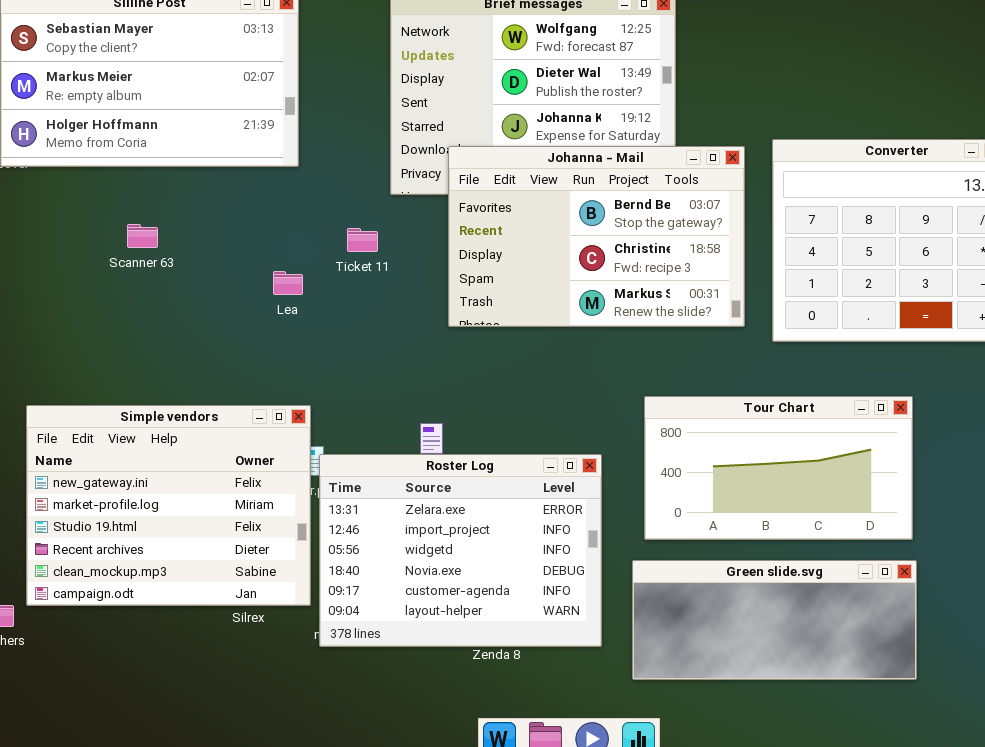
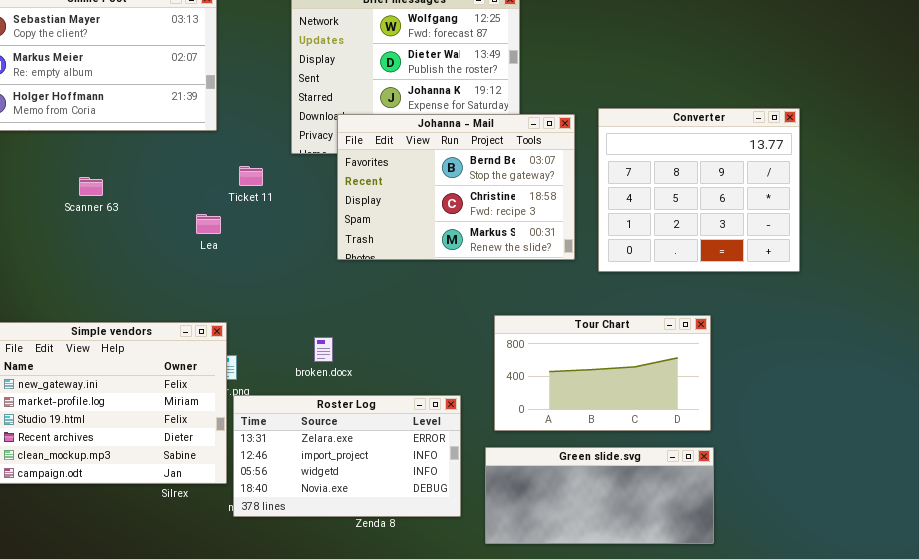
Ticket 11: [347,228,378,252] -> [239,166,263,186], moved
Roster Log: [319,454,602,647] -> [233,395,461,517], resized

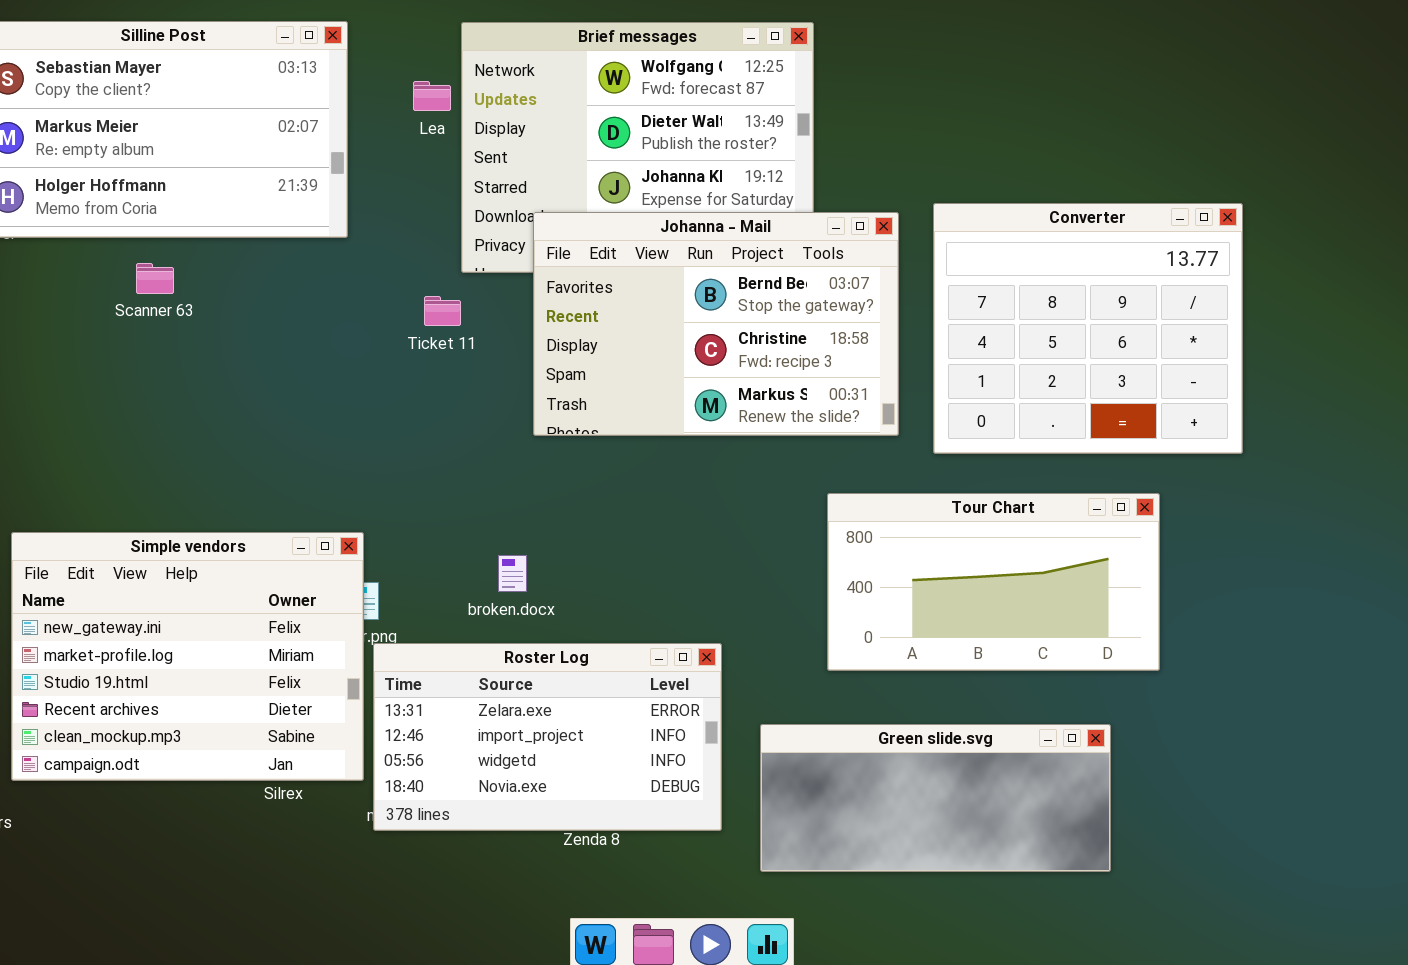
Ticket 11: [239,166,263,186] -> [424,296,461,326], moved
Scanner 63: [79,177,103,196] -> [136,263,174,294], moved
Lea: [196,214,221,234] -> [413,81,451,111], moved
Tour Chart: [494,315,711,431] -> [827,493,1160,671], moved

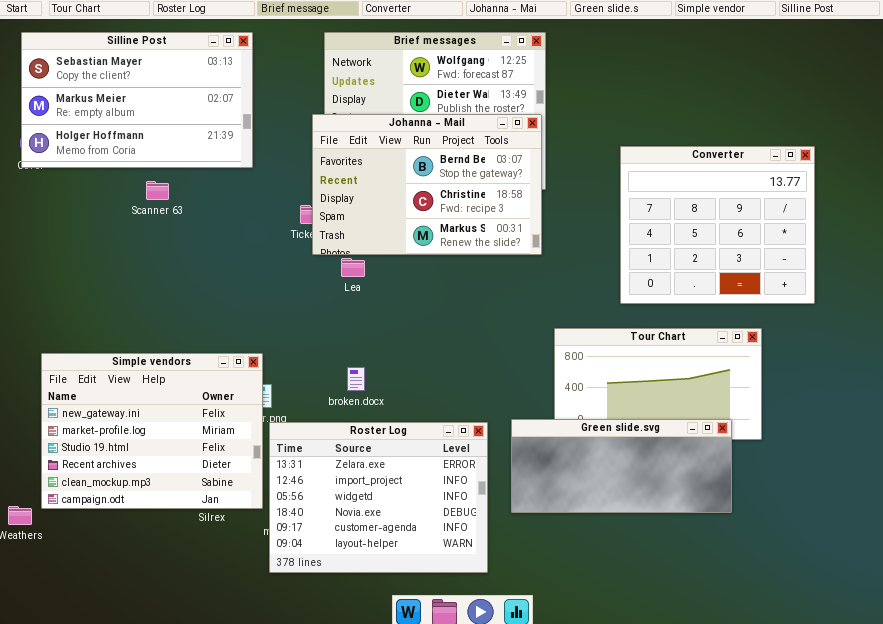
Lea: [413,81,451,111] -> [341,258,365,277], moved
Johanna - Mail: [533,212,899,436] -> [312,114,542,255], moved
Scanner 63: [136,263,174,294] -> [146,181,169,200], moved
Roster Log: [373,643,722,831] -> [269,422,488,573], resized
Green slide.svg: [760,724,1111,872] -> [511,419,732,513], moved

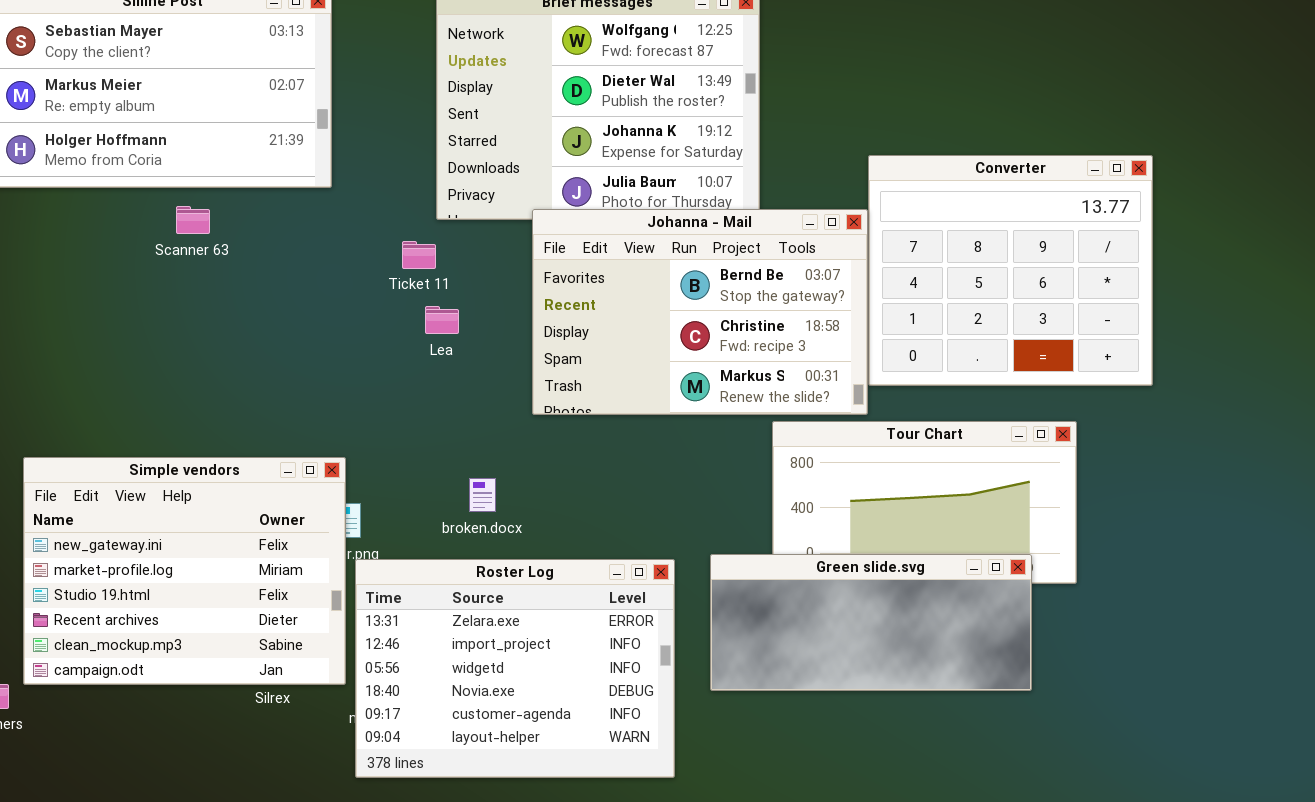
Johanna - Mail: [312,114,542,255] -> [532,209,868,415], moved
Lea: [341,258,365,277] -> [425,306,459,334], moved

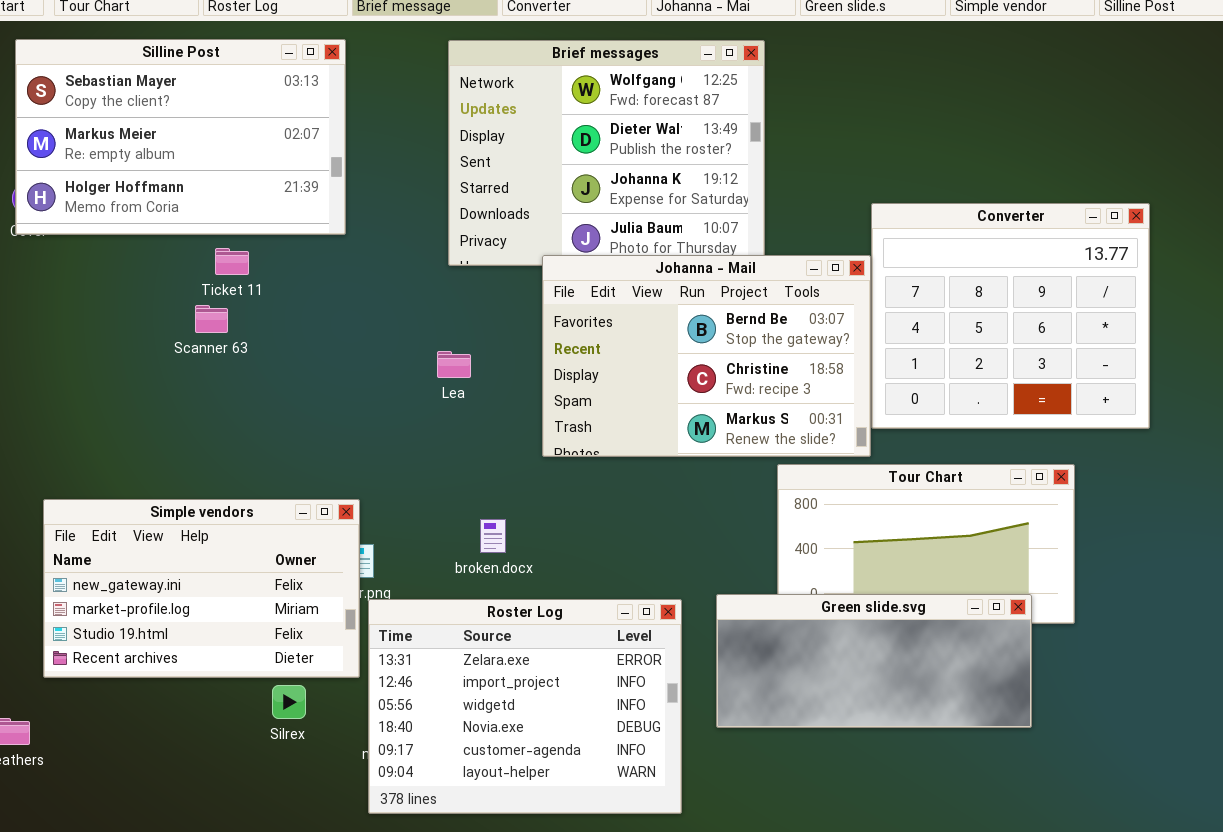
Scanner 63: [176,206,210,234] -> [195,305,228,333], moved
Ticket 11: [402,241,436,269] -> [215,248,249,275], moved
Simple vendors: [23,457,346,685] -> [43,499,360,678], resized

